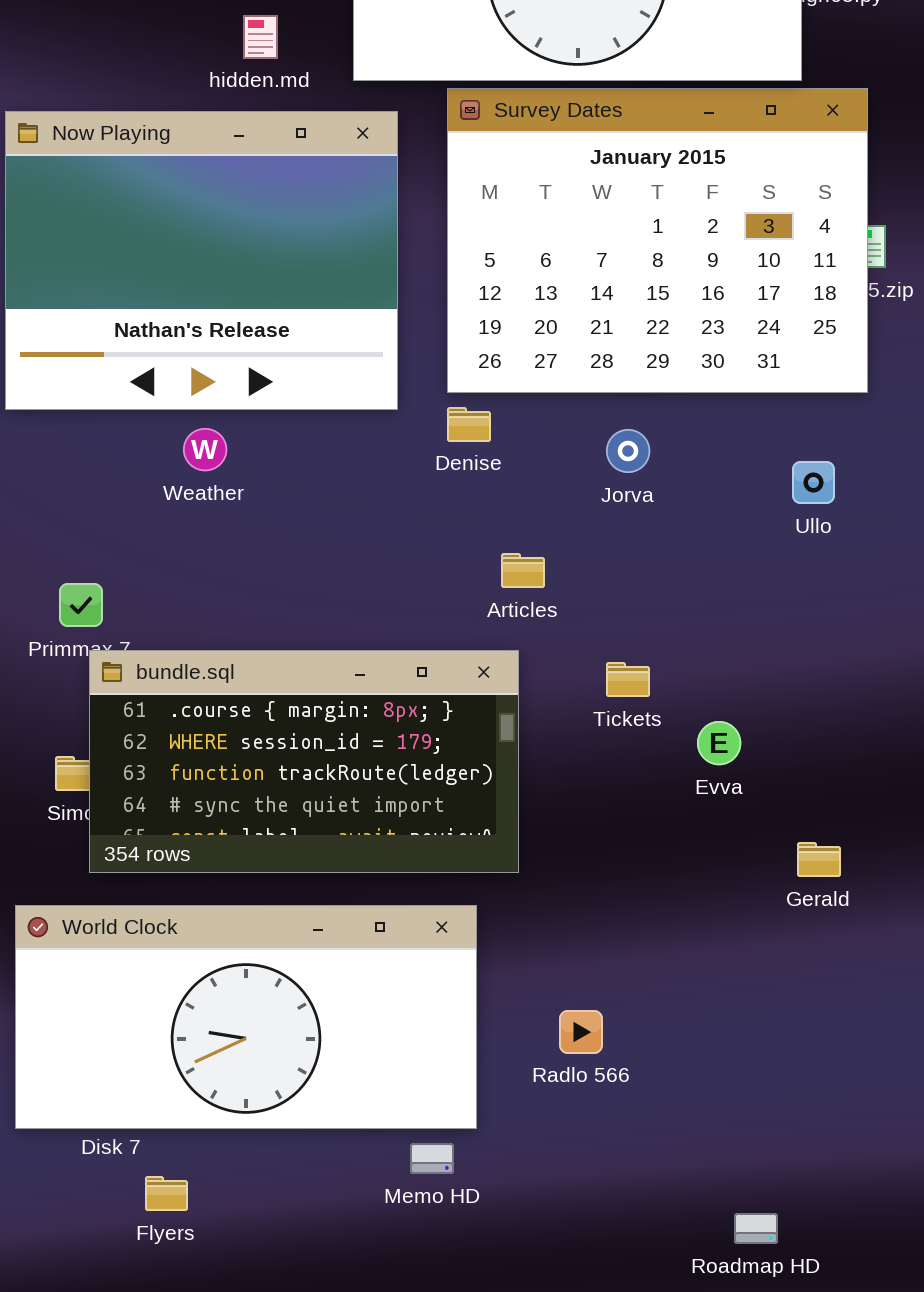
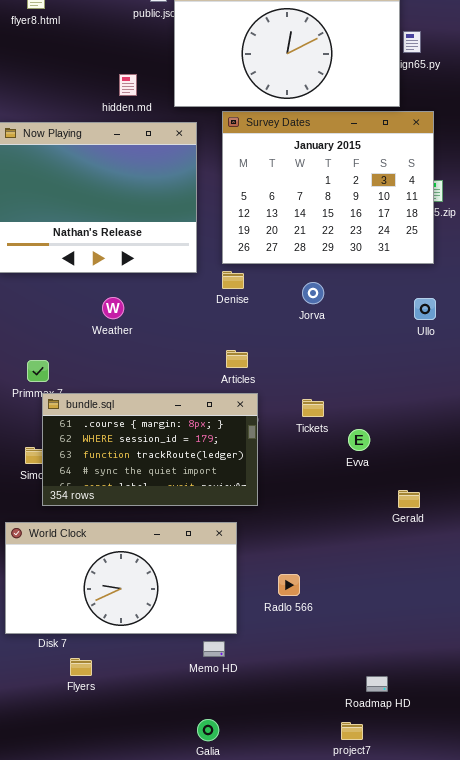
Weather: [183,428,227,471] -> [102,297,124,319], moved
Ullo: [792,461,835,504] -> [414,298,436,320], moved
Articles: [501,553,545,588] -> [226,350,248,368], moved

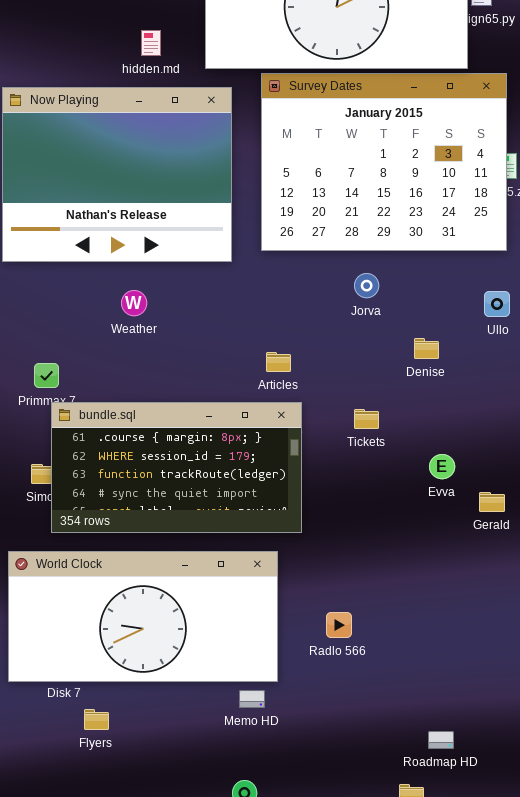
Denise: [222,271,244,289] -> [414,338,439,359], moved
Evva: [348,429,370,451] -> [429,454,455,479], moved
Gerald: [398,490,420,508] -> [479,492,505,512], moved

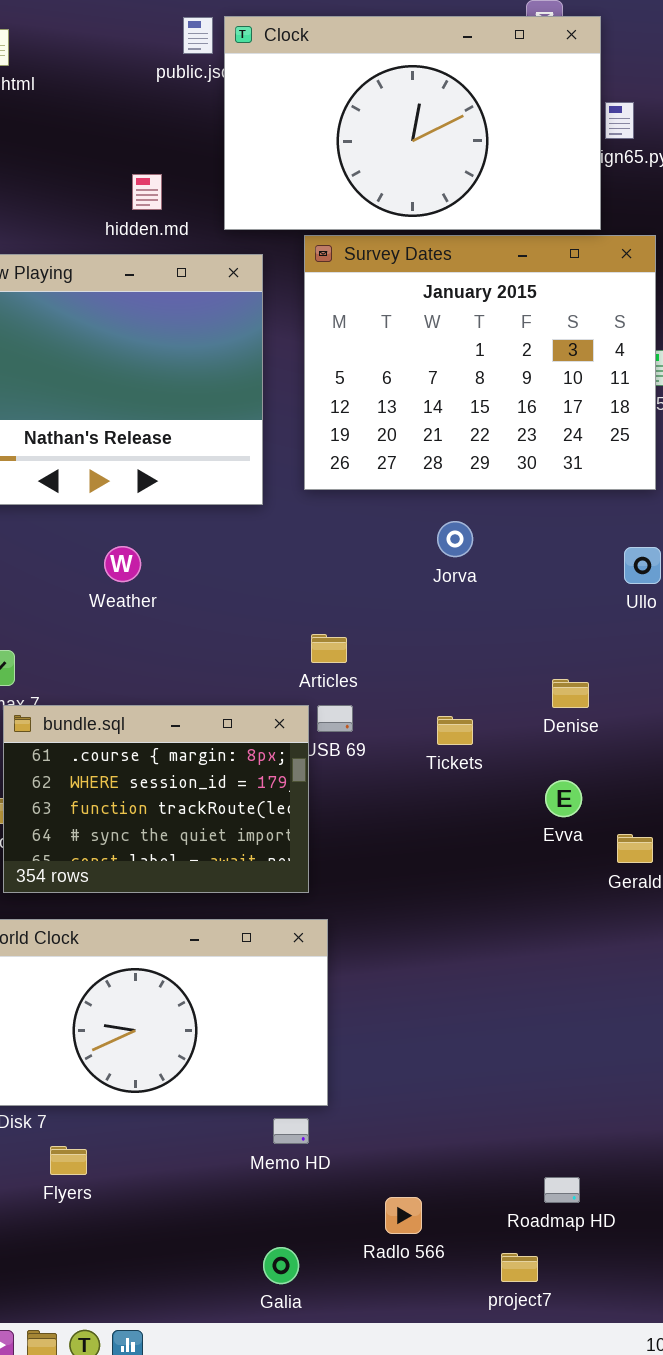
Denise: [414,338,439,359] -> [552,679,589,708], moved
bundle.sql: [51,402,302,533] -> [3,705,309,893], resized
Radlo 566: [326,612,352,638] -> [385,1197,422,1234], moved

